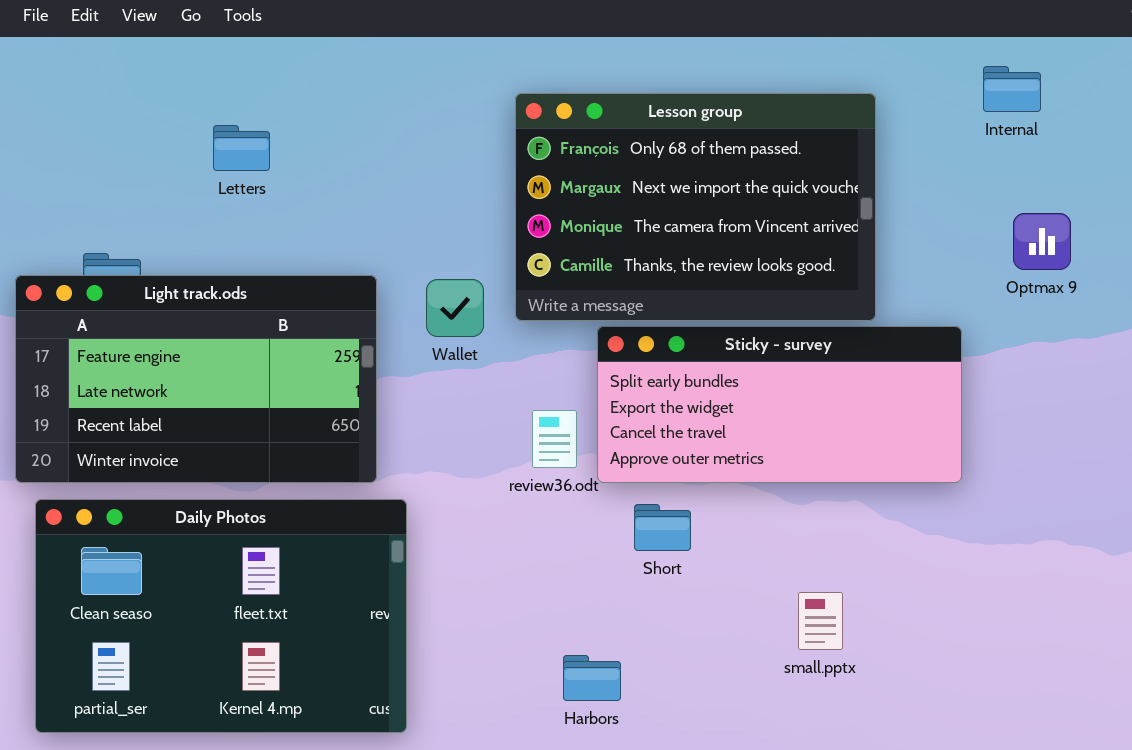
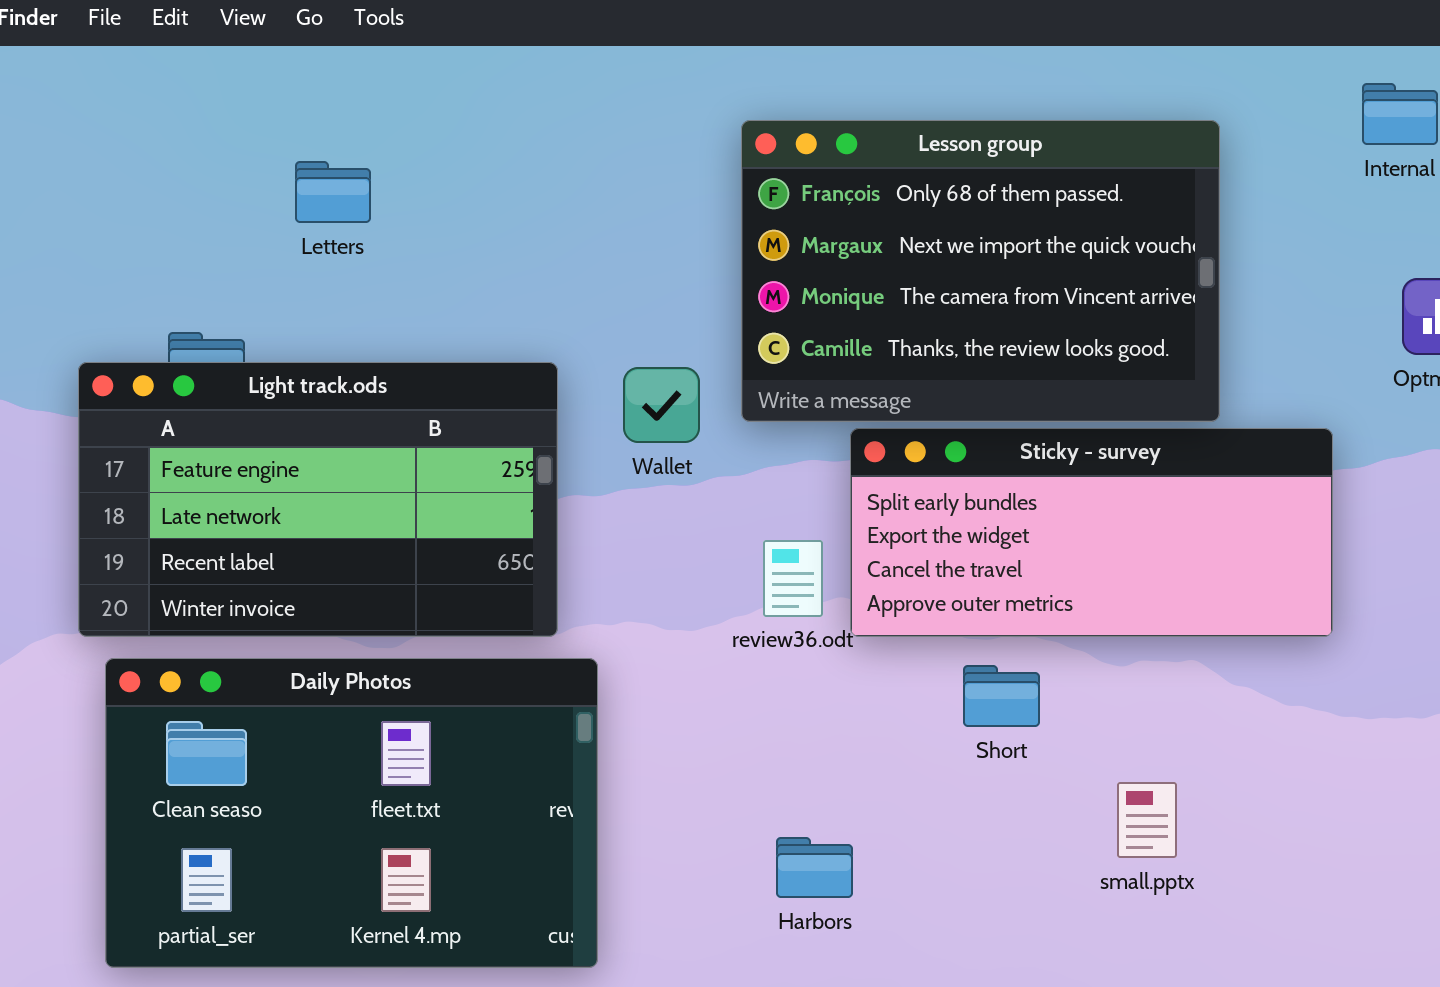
Letters: [213,125,270,171] -> [295,161,371,223], moved
Short: [634,504,691,551] -> [963,665,1040,727], moved
Harbors: [563,655,621,701] -> [776,837,853,898], moved

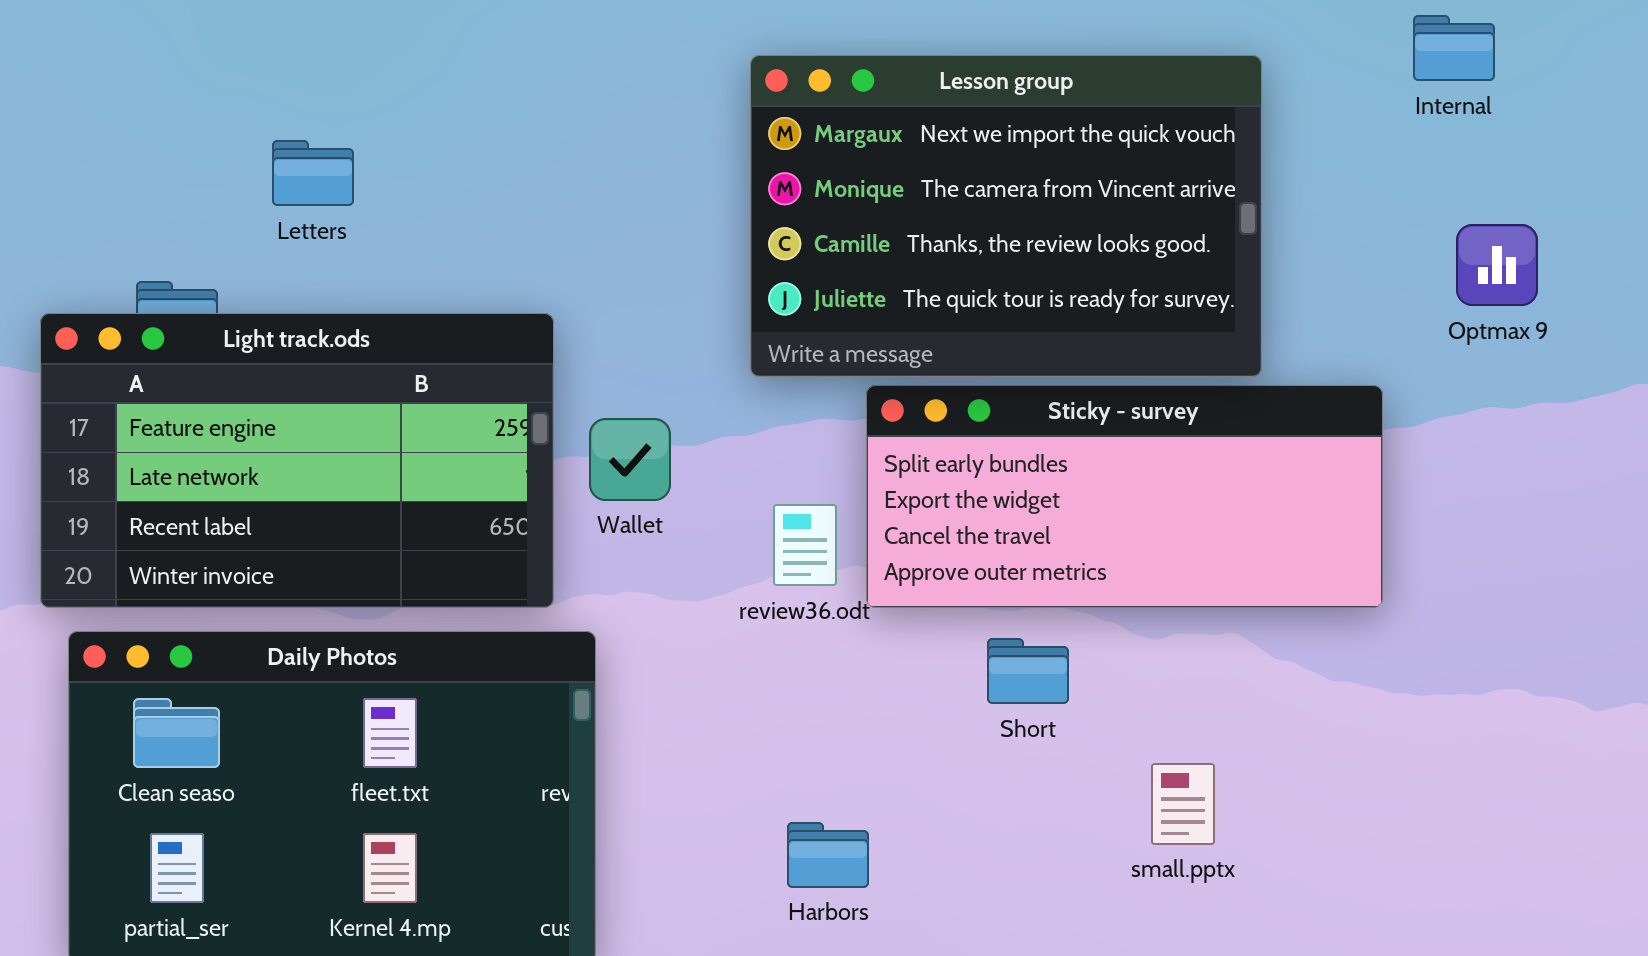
Lesson group: [741,120,1220,422] -> [750,55,1262,377], scrolled down 1 row
Letters: [295,161,371,223] -> [272,140,354,206], moved
Wallet: [623,367,700,443] -> [589,418,671,501], moved

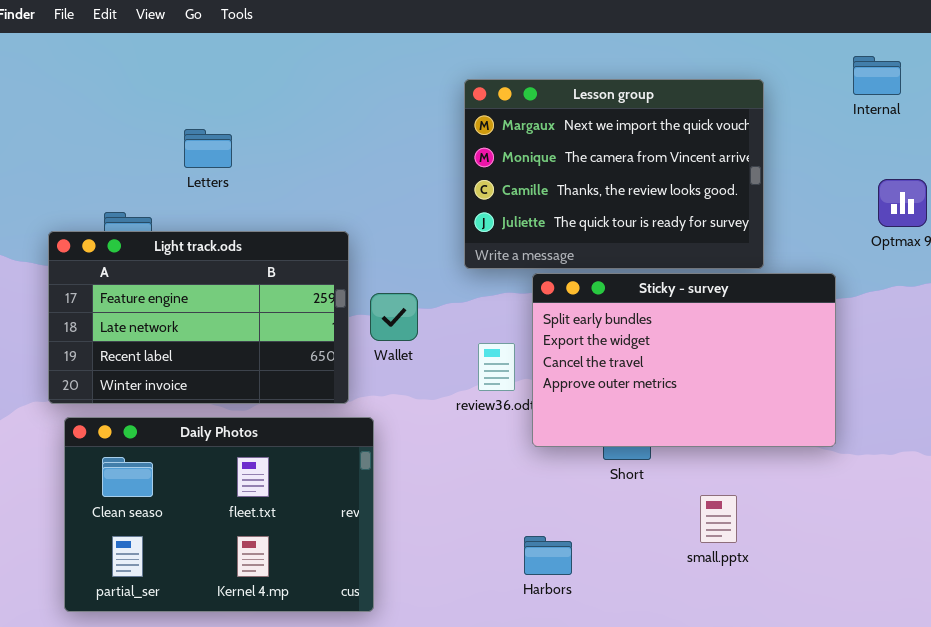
Sticky - survey: [866,385,1383,608] -> [532,273,836,447], resized
Harbors: [787,822,869,888] -> [524,536,572,575], moved

